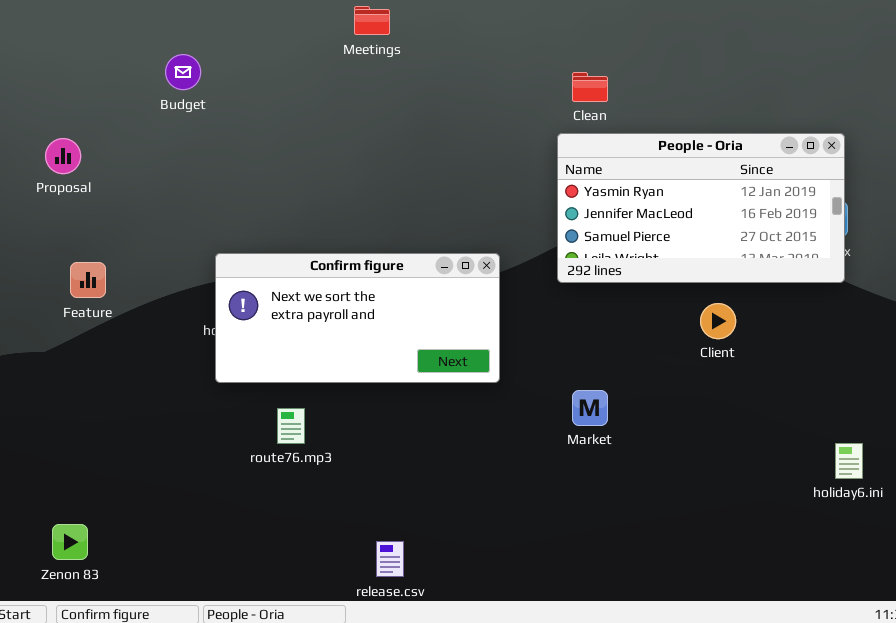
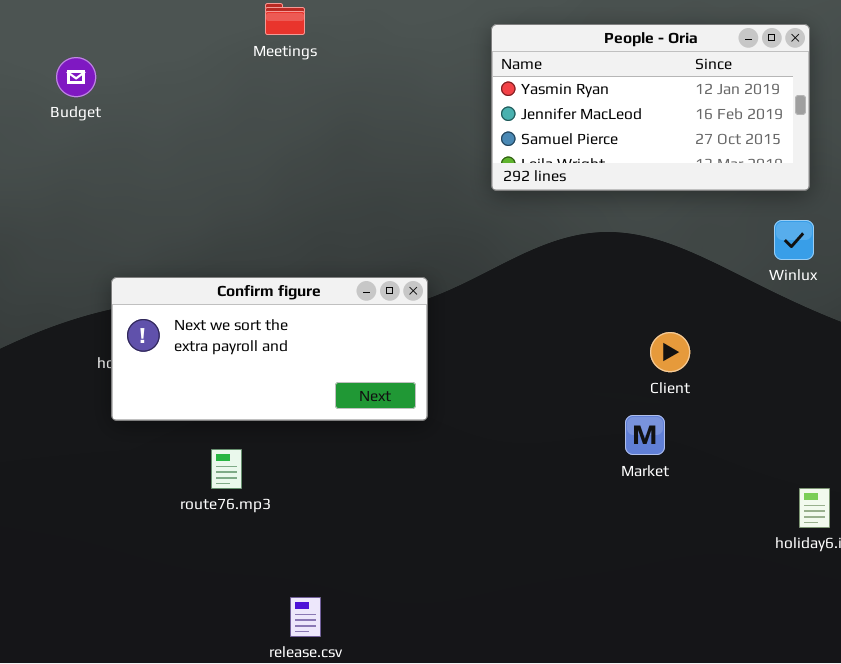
People - Oria: [557,133,845,283] -> [491,24,810,191], moved
Market: [572,390,608,426] -> [625,415,665,455], moved
route76.mp3: [277,408,305,444] -> [211,449,242,489], moved

